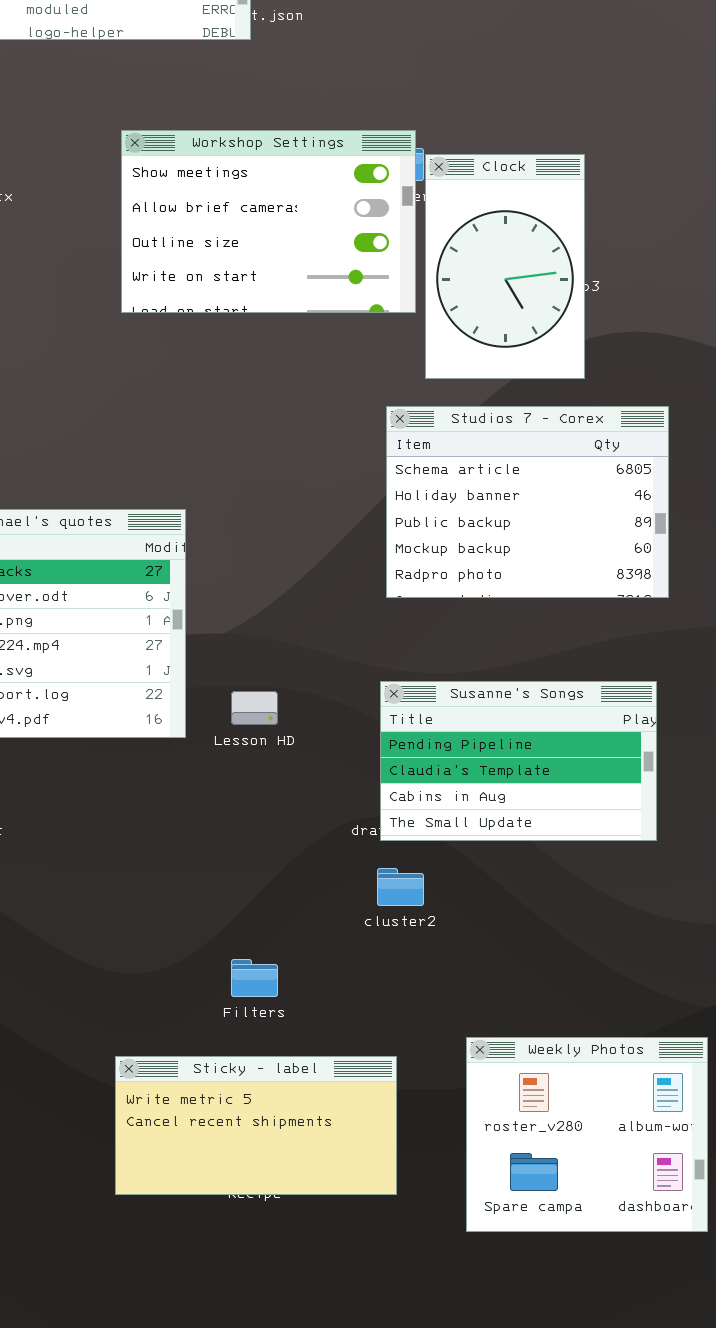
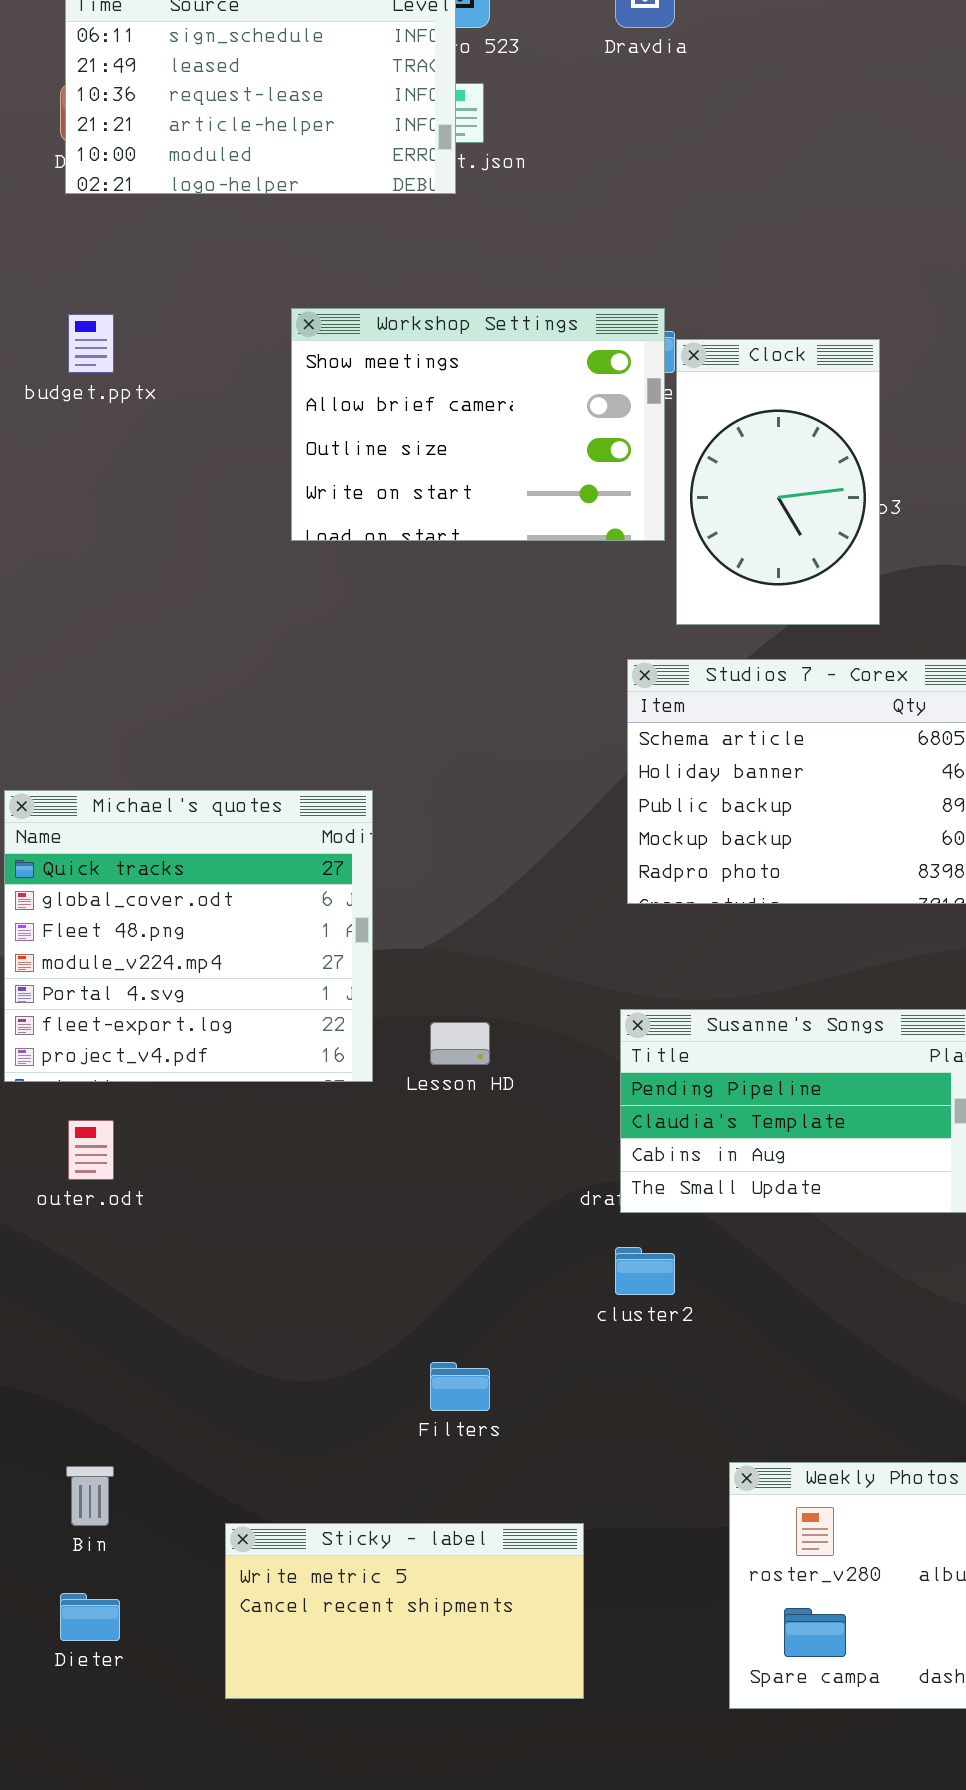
Sticky - label: [115,1056,397,1195] -> [225,1523,584,1699], moved

